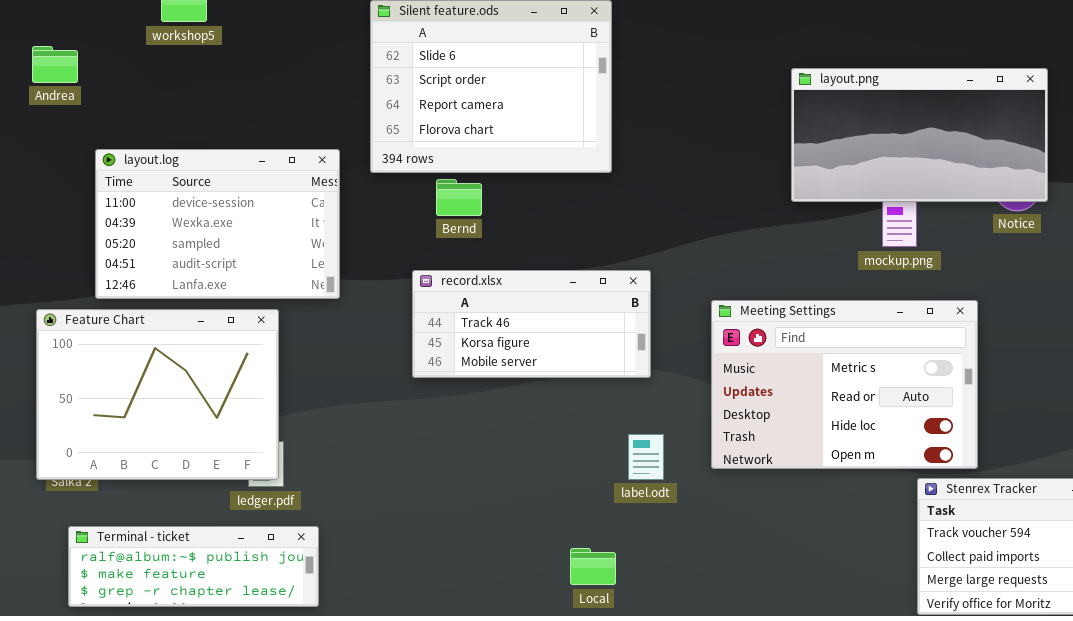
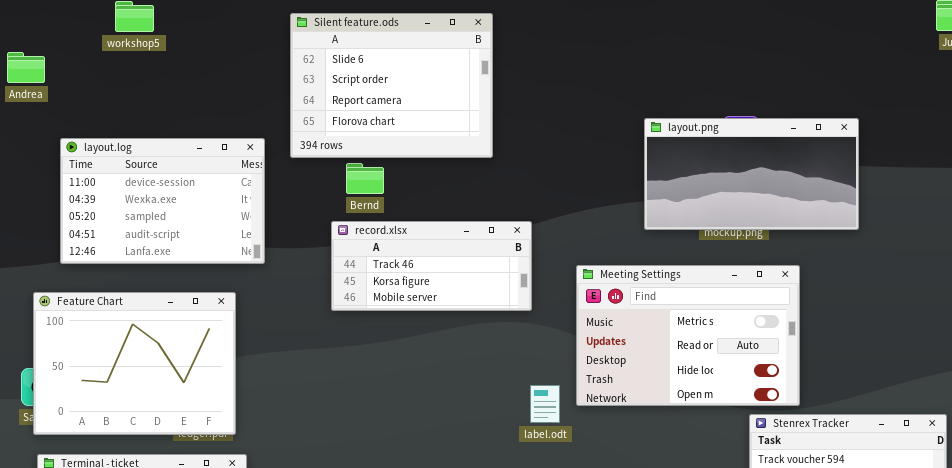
layout.png: [791,68,1048,202] -> [644,118,859,230], moved
record.xlsx: [412,270,651,378] -> [331,221,532,311], moved
Feature Chart: [36,309,279,480] -> [33,292,236,435], moved
label.odt: [628,434,664,480] -> [530,385,560,423], moved

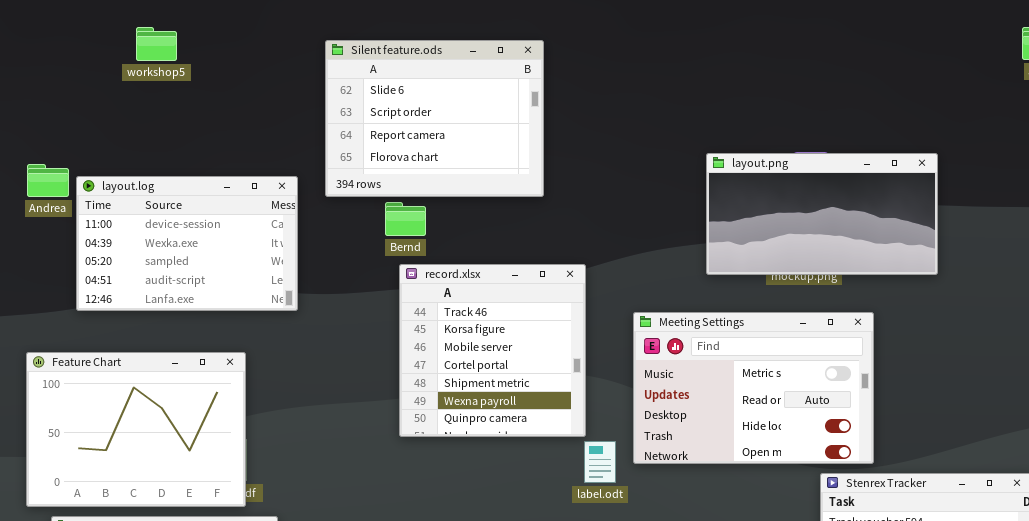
Andrea: [7,52,45,83] -> [27,164,69,197], moved
record.xlsx: [331,221,532,311] -> [399,264,586,437], resized
Feature Chart: [33,292,236,435] -> [26,352,246,507], moved

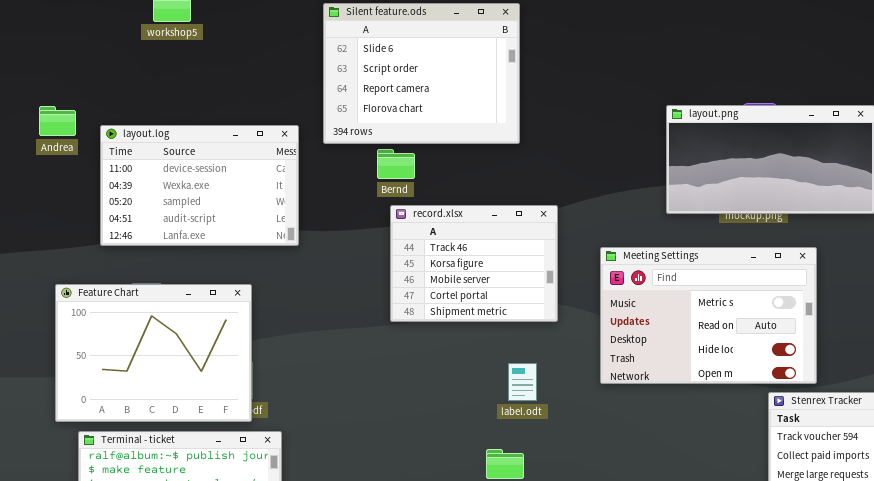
Andrea: [27,164,69,197] -> [39,106,76,136], moved
record.xlsx: [399,264,586,437] -> [390,205,558,322], resized
label.odt: [584,441,616,483] -> [508,363,537,401], moved

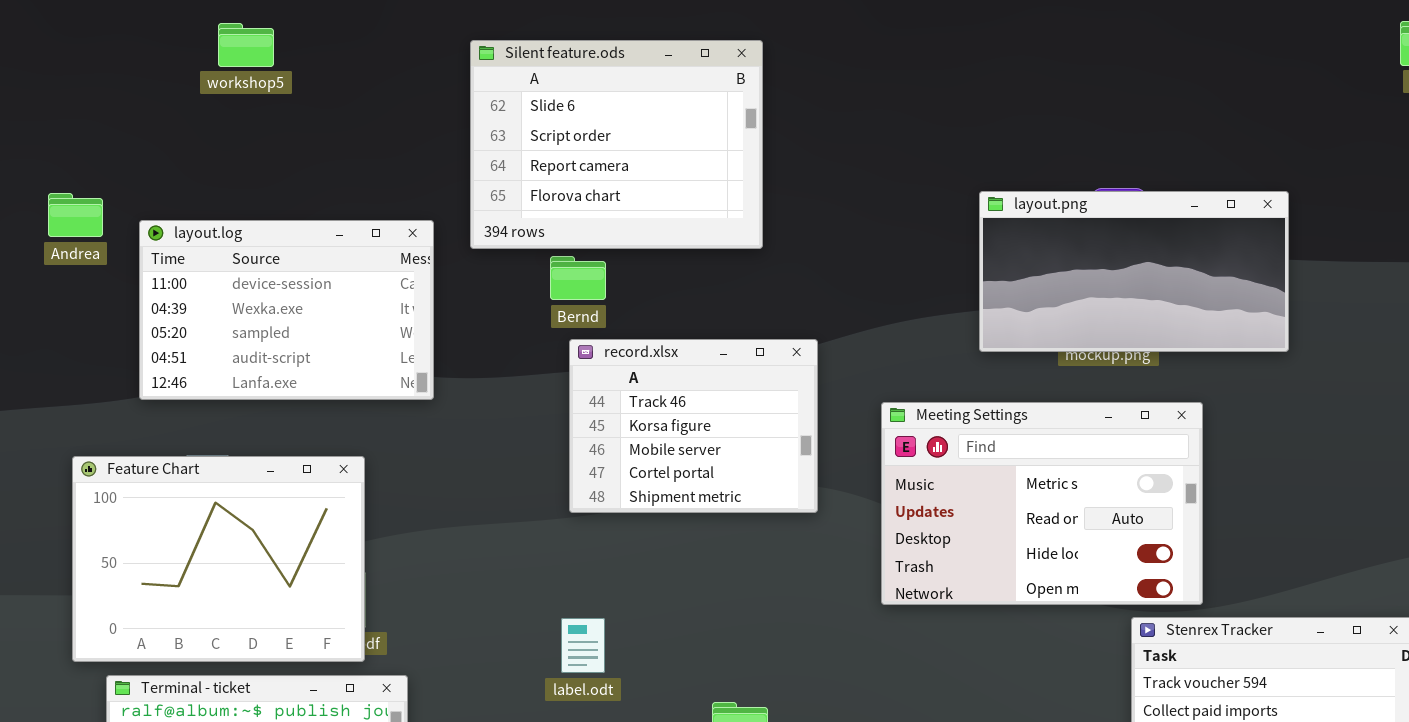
label.odt: [508,363,537,401] -> [561,618,605,673], moved

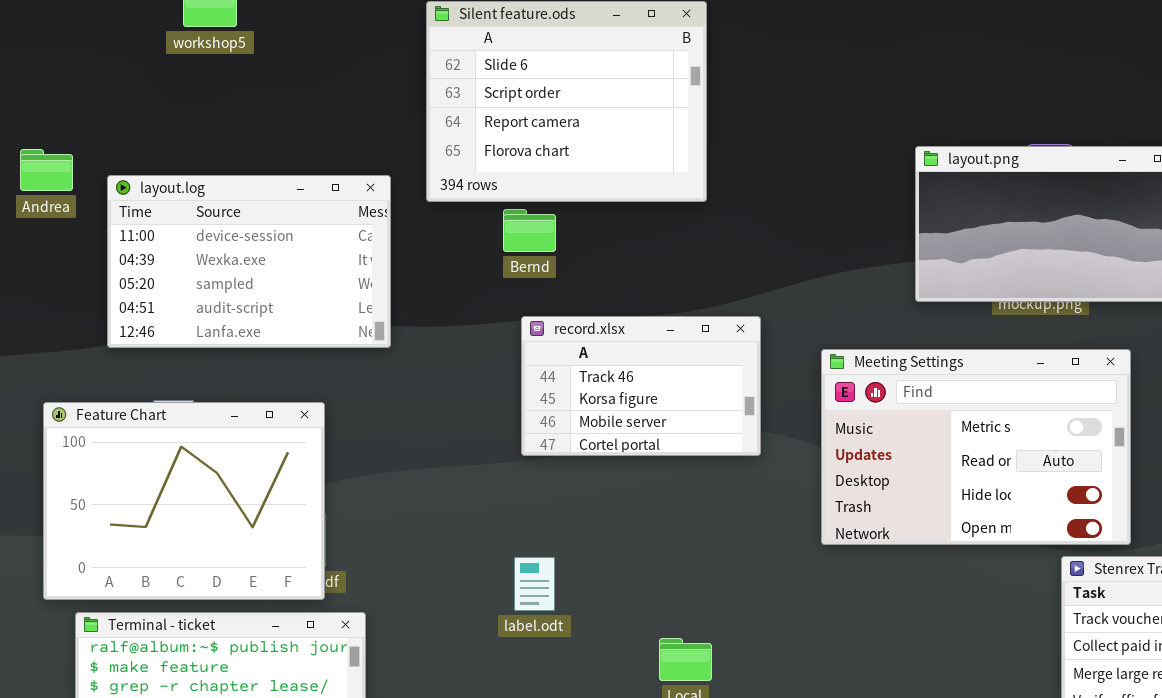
record.xlsx: [569,339,818,513] -> [521,316,761,456], resized

